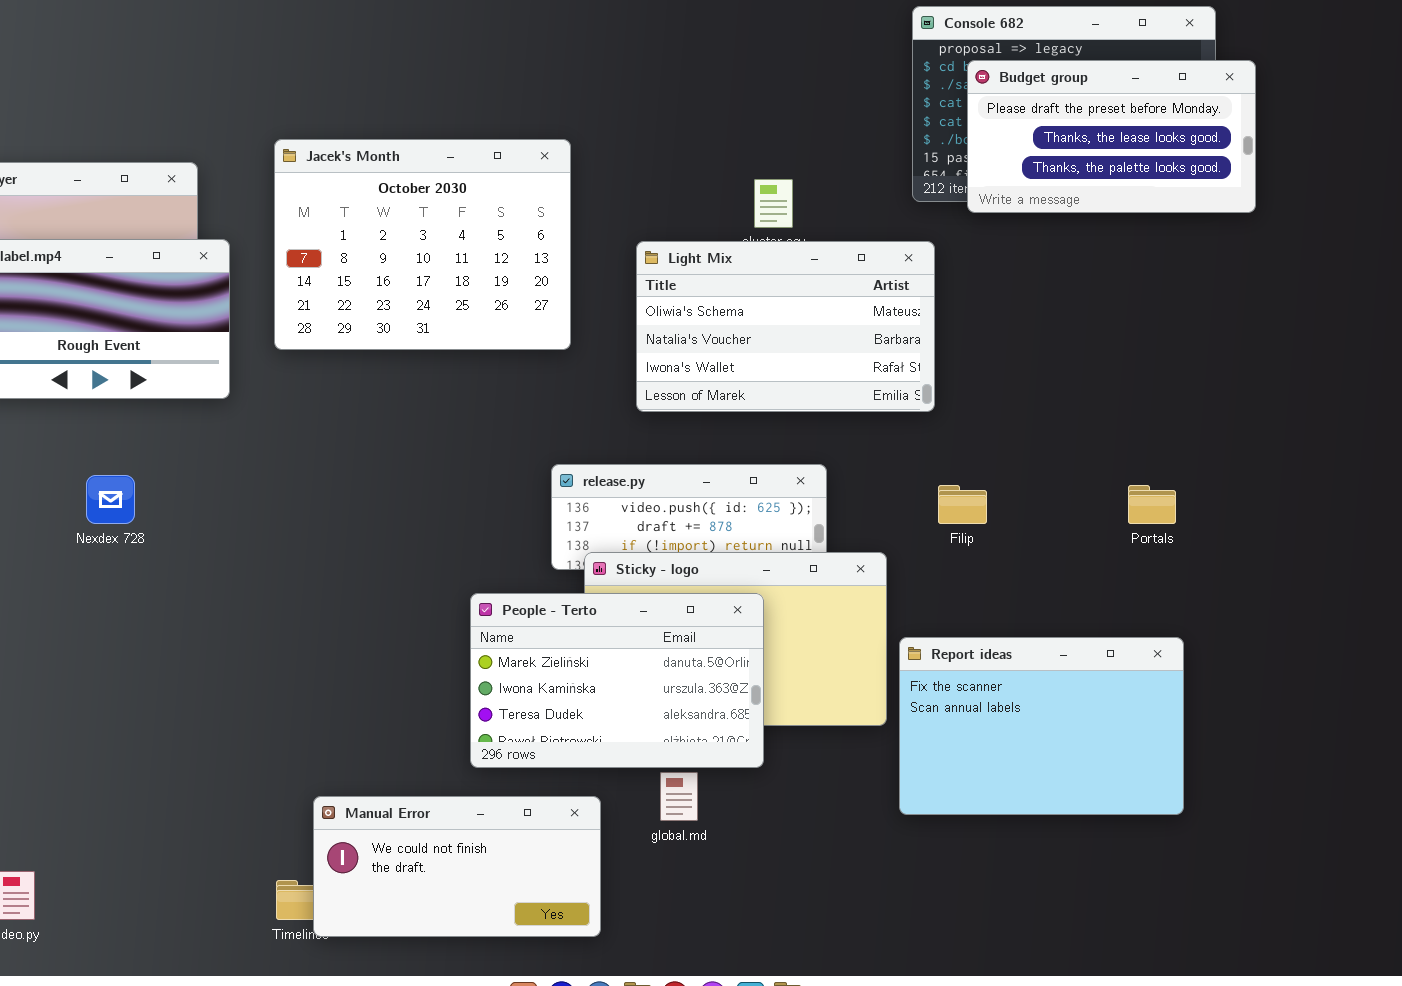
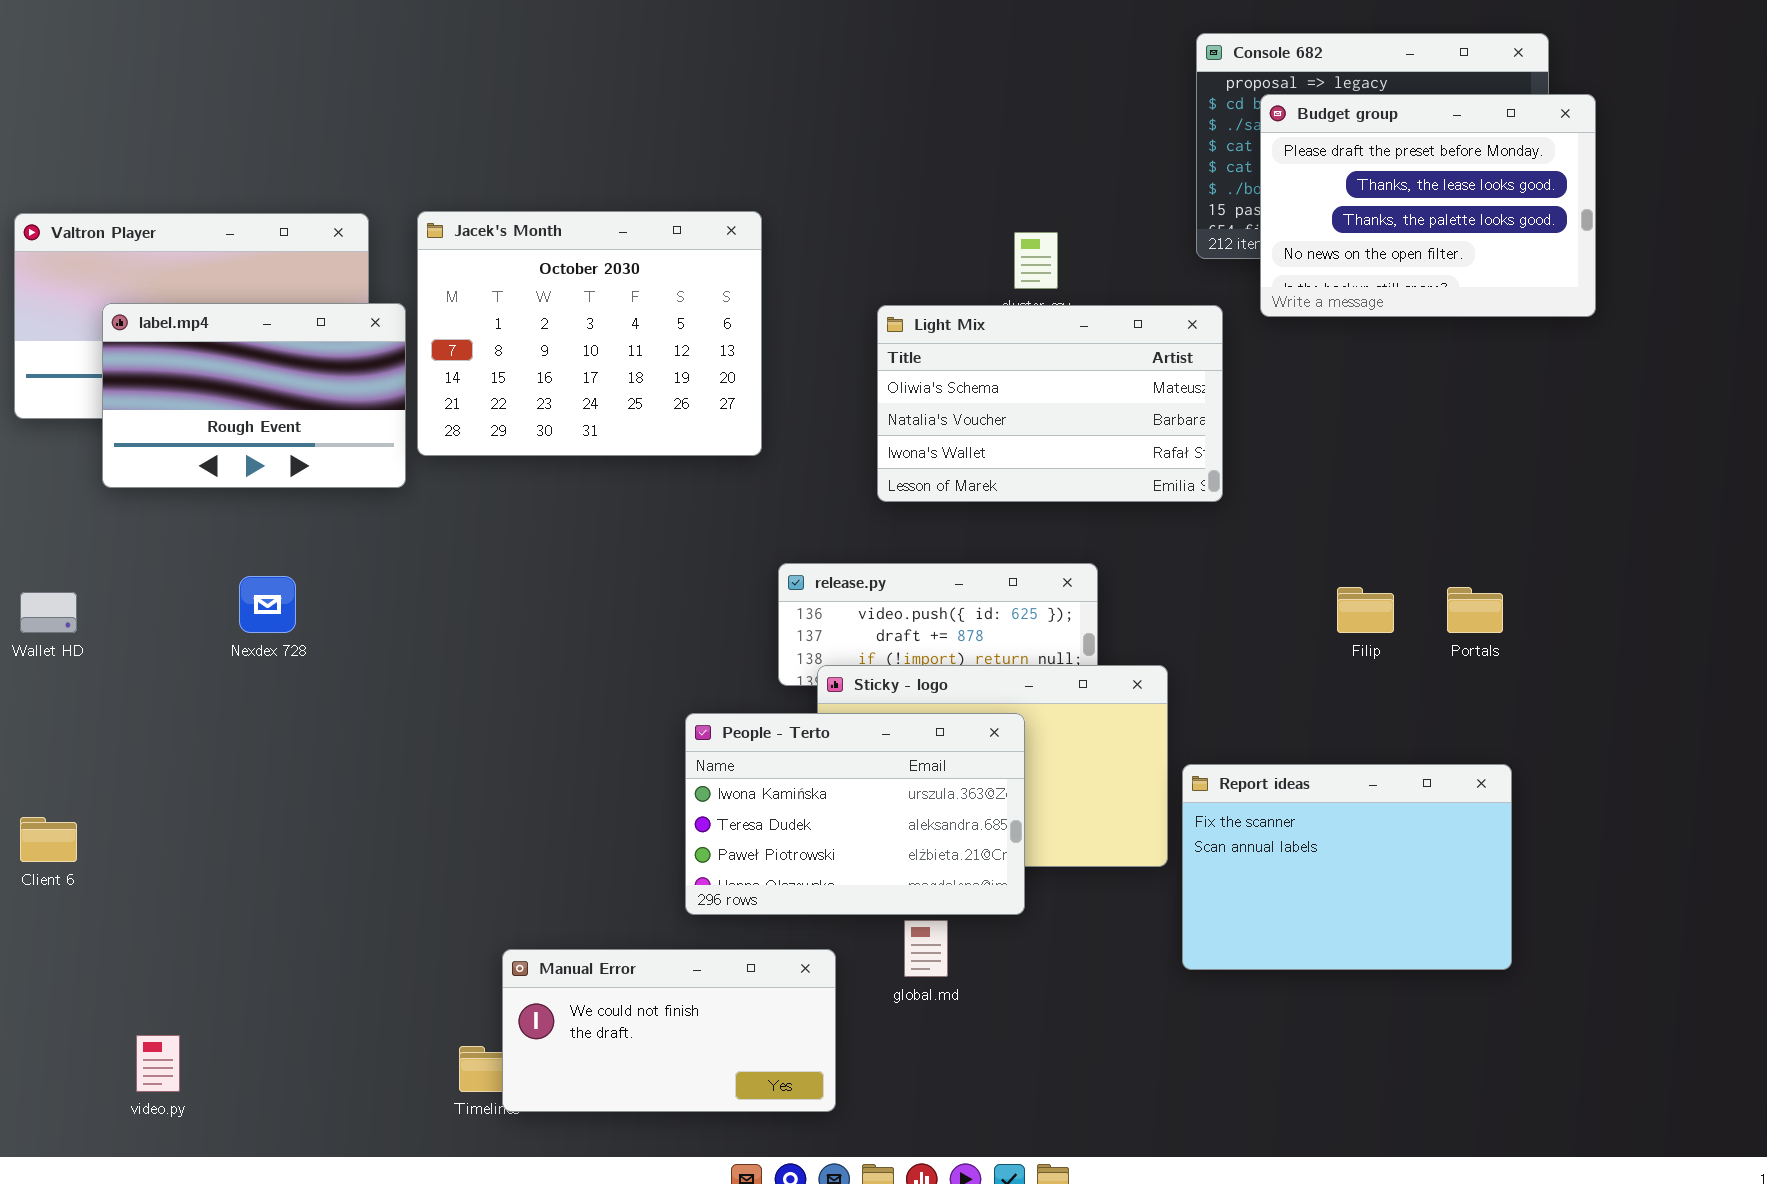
Budget group: [967,60,1256,213] -> [1260,94,1596,317], resized
Jacek's Month: [274,139,571,350] -> [417,211,762,456], moved
Filip: [938,485,987,524] -> [1337,587,1394,633], moved
People - Terto: [470,593,764,768] -> [685,713,1025,915], scrolled down 1 row

